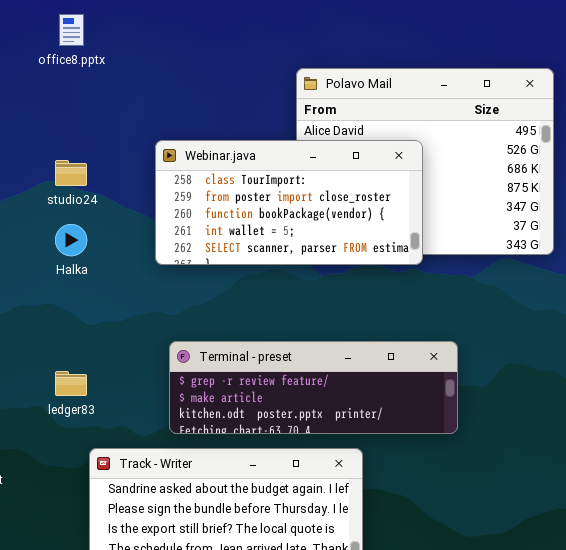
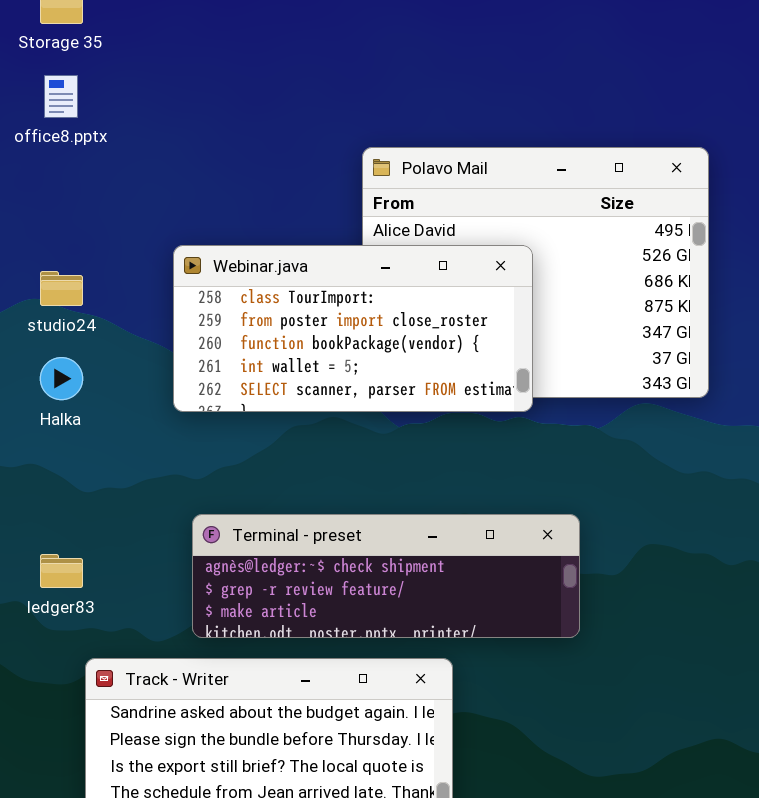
Terminal - preset: [169,341,458,434] -> [192,514,580,638], scrolled up 1 row

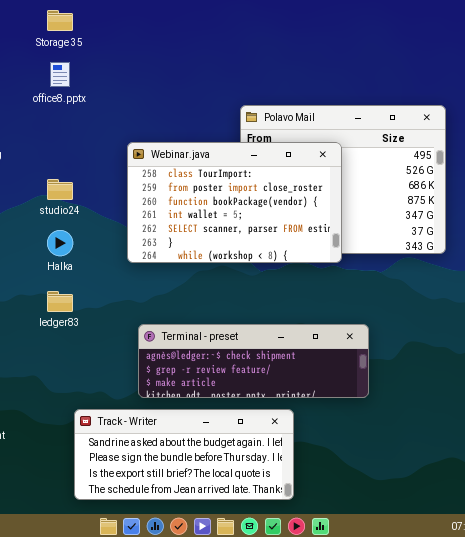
Webinar.java: [173,245,533,412] -> [127,142,342,263], resized
ledger83: [40,554,83,588] -> [47,291,73,312], moved

